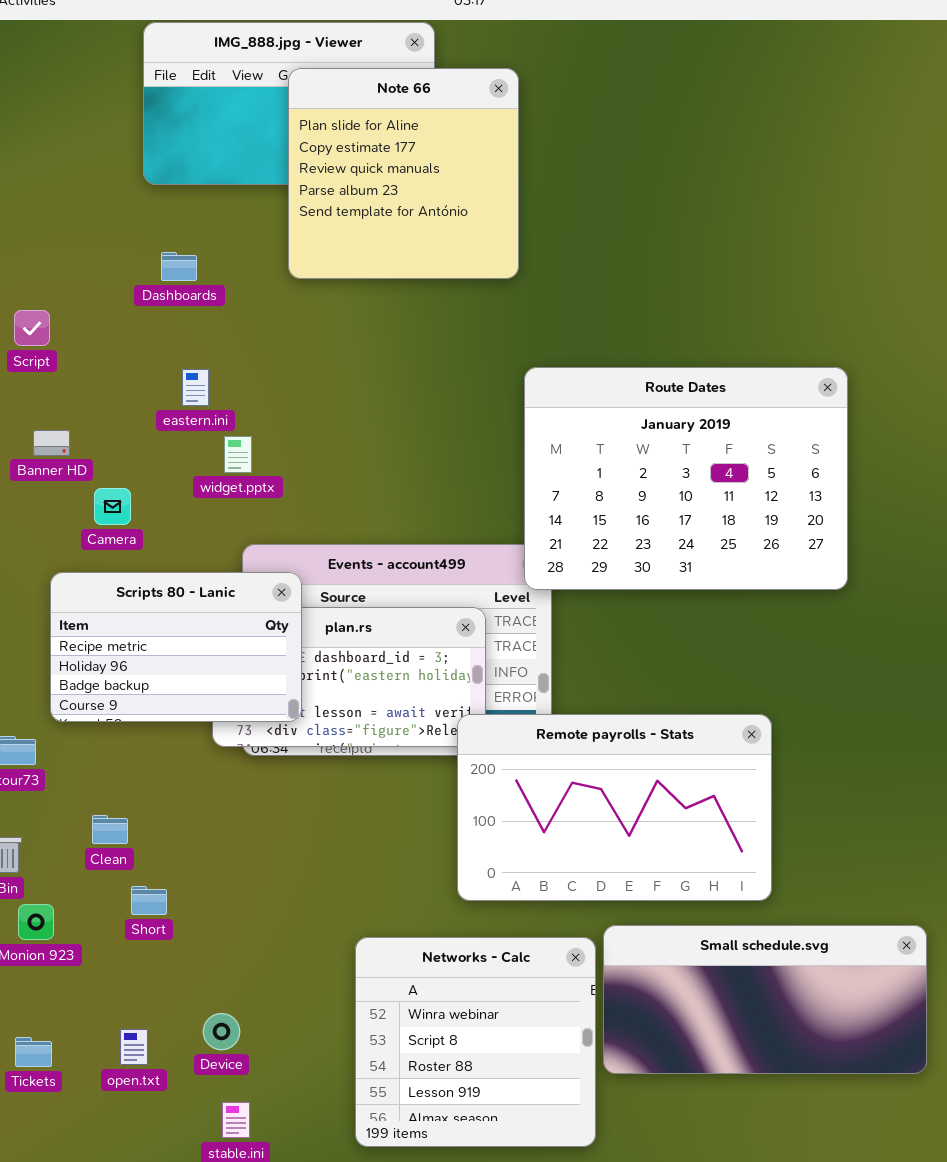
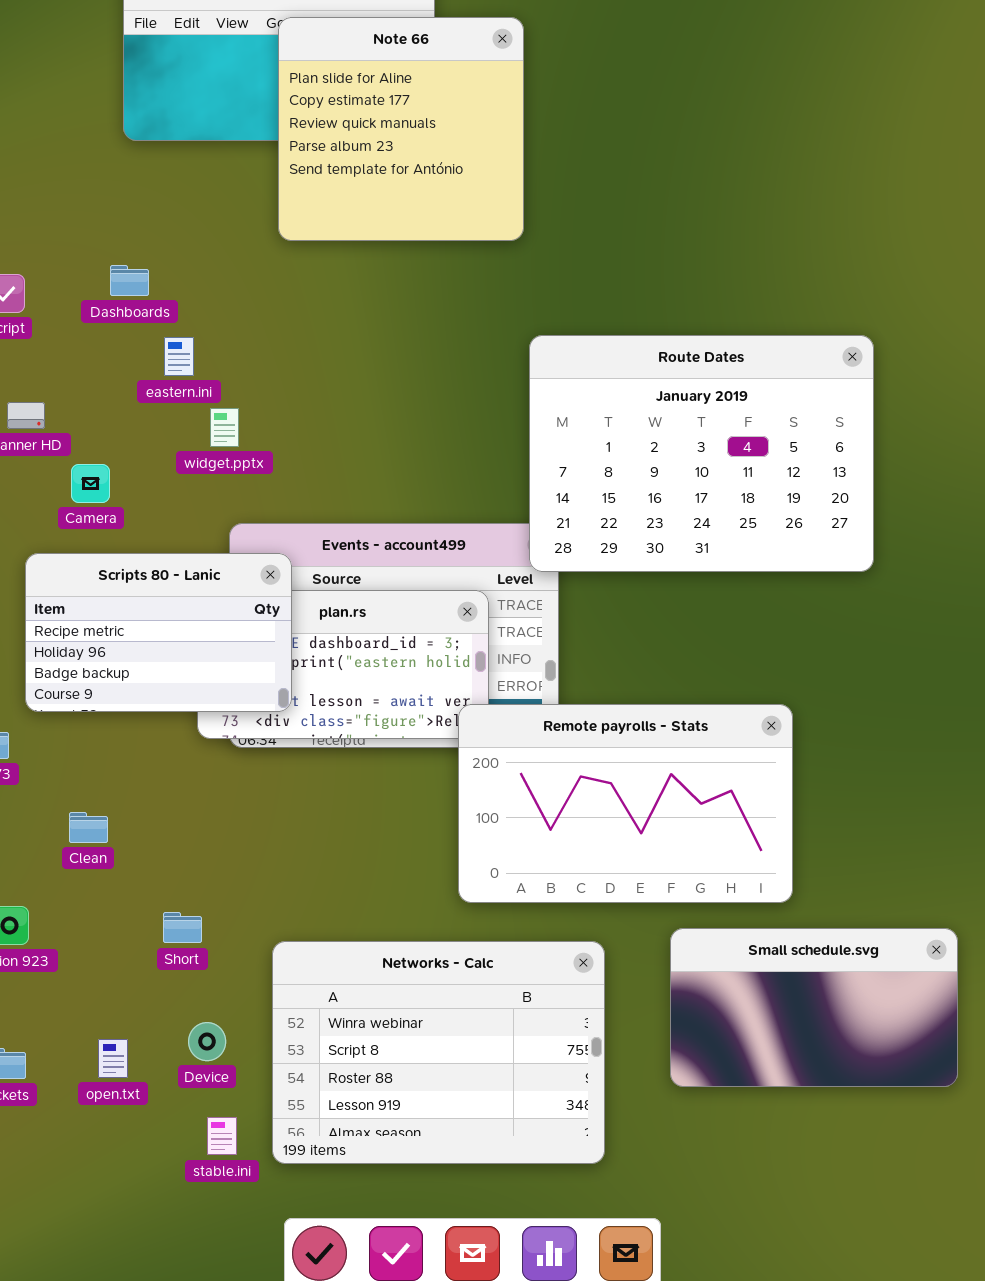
Dashboards: [161,252,197,281] -> [110,265,149,296], moved
Short: [131,886,167,915] -> [163,912,202,943], moved
Small schedule.svg: [603,925,927,1074] -> [670,928,958,1087], resized
Networks - Calc: [355,937,596,1147] -> [272,941,605,1164], resized

